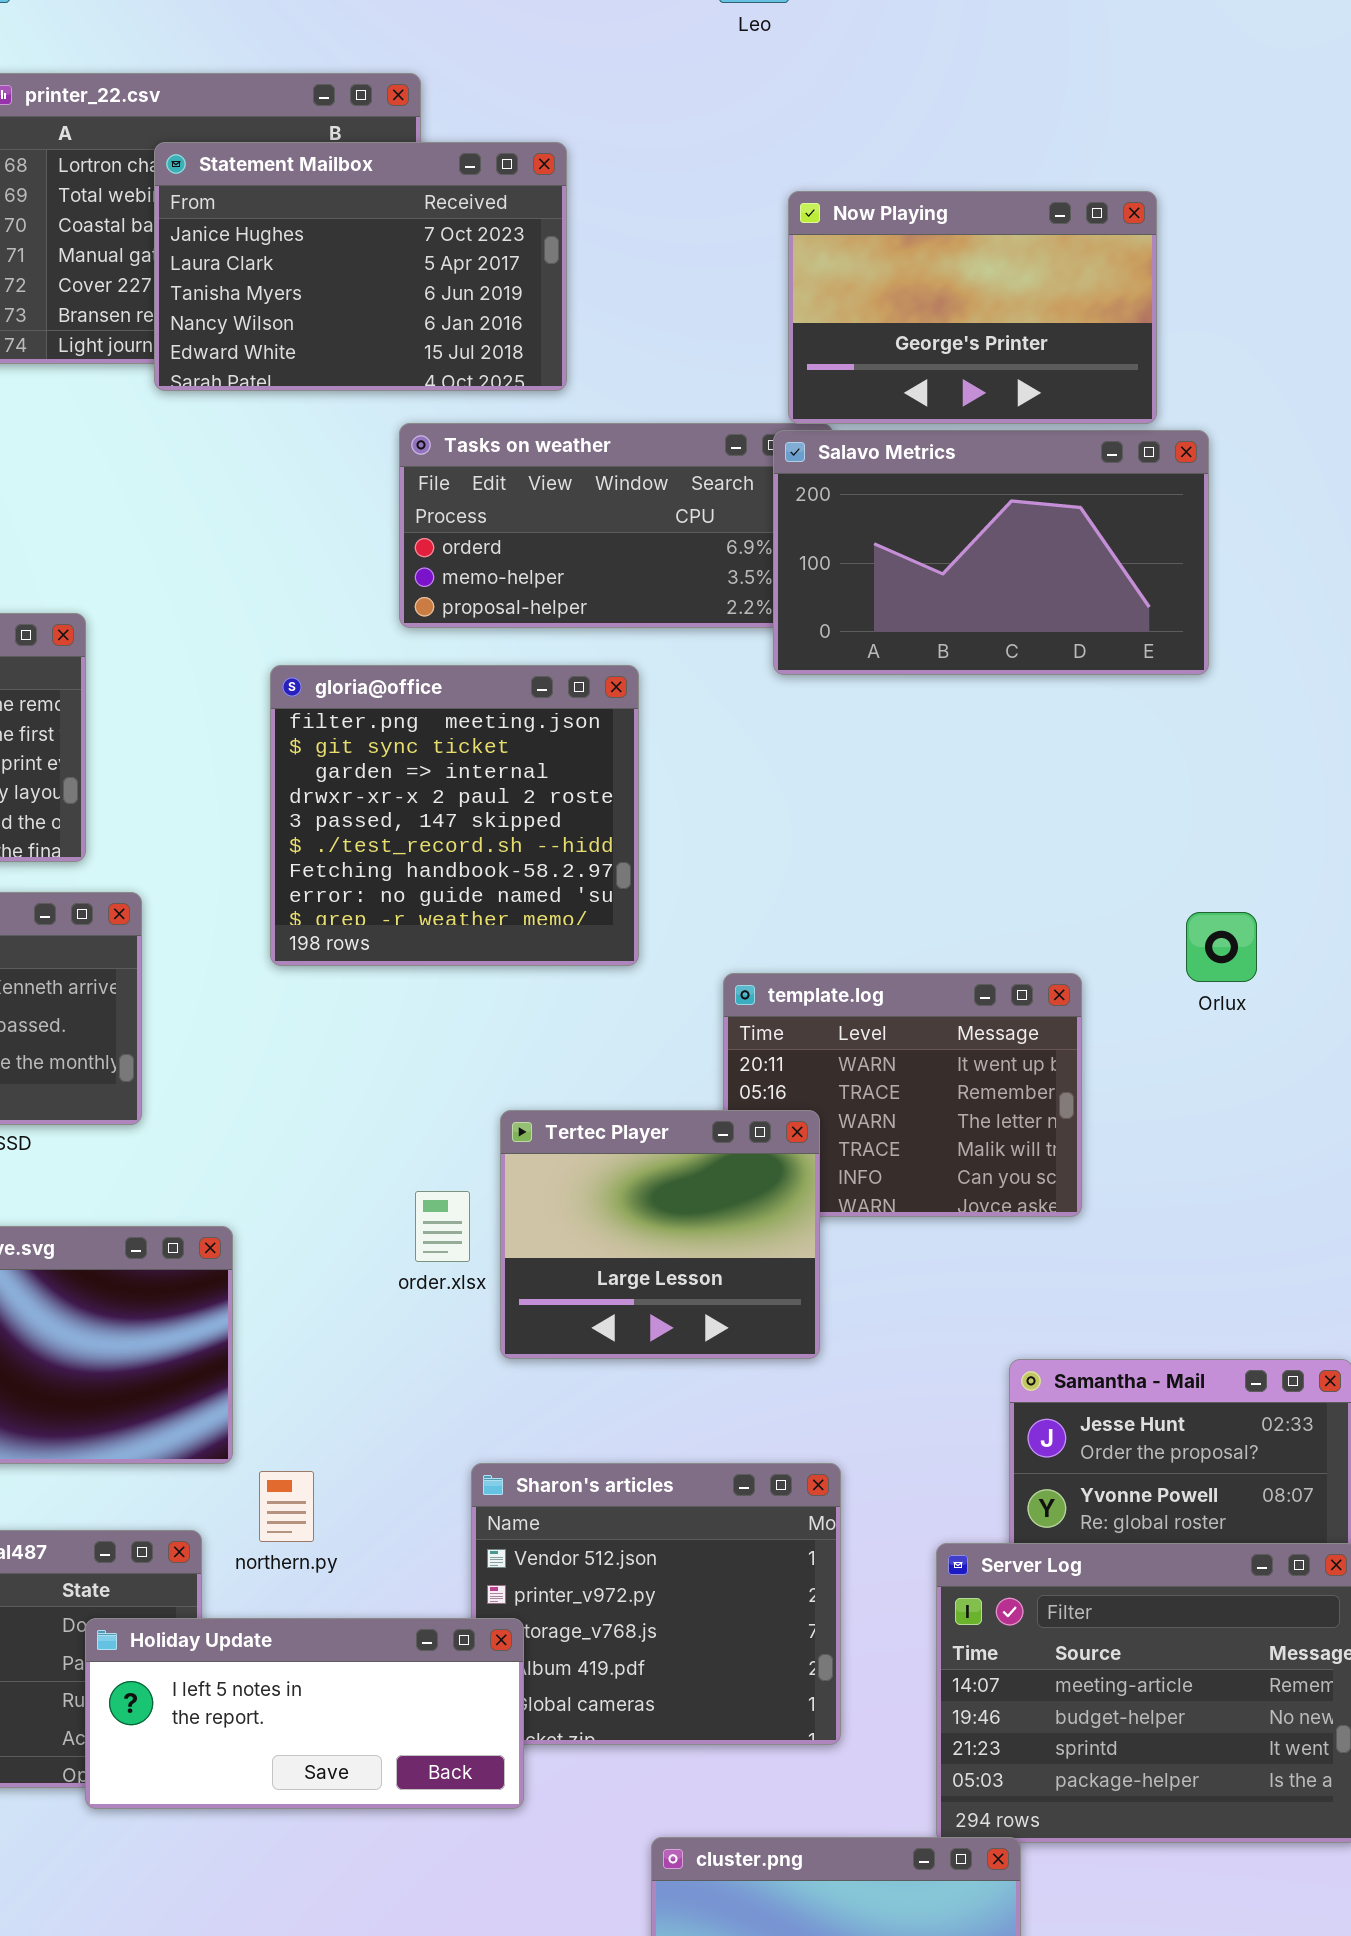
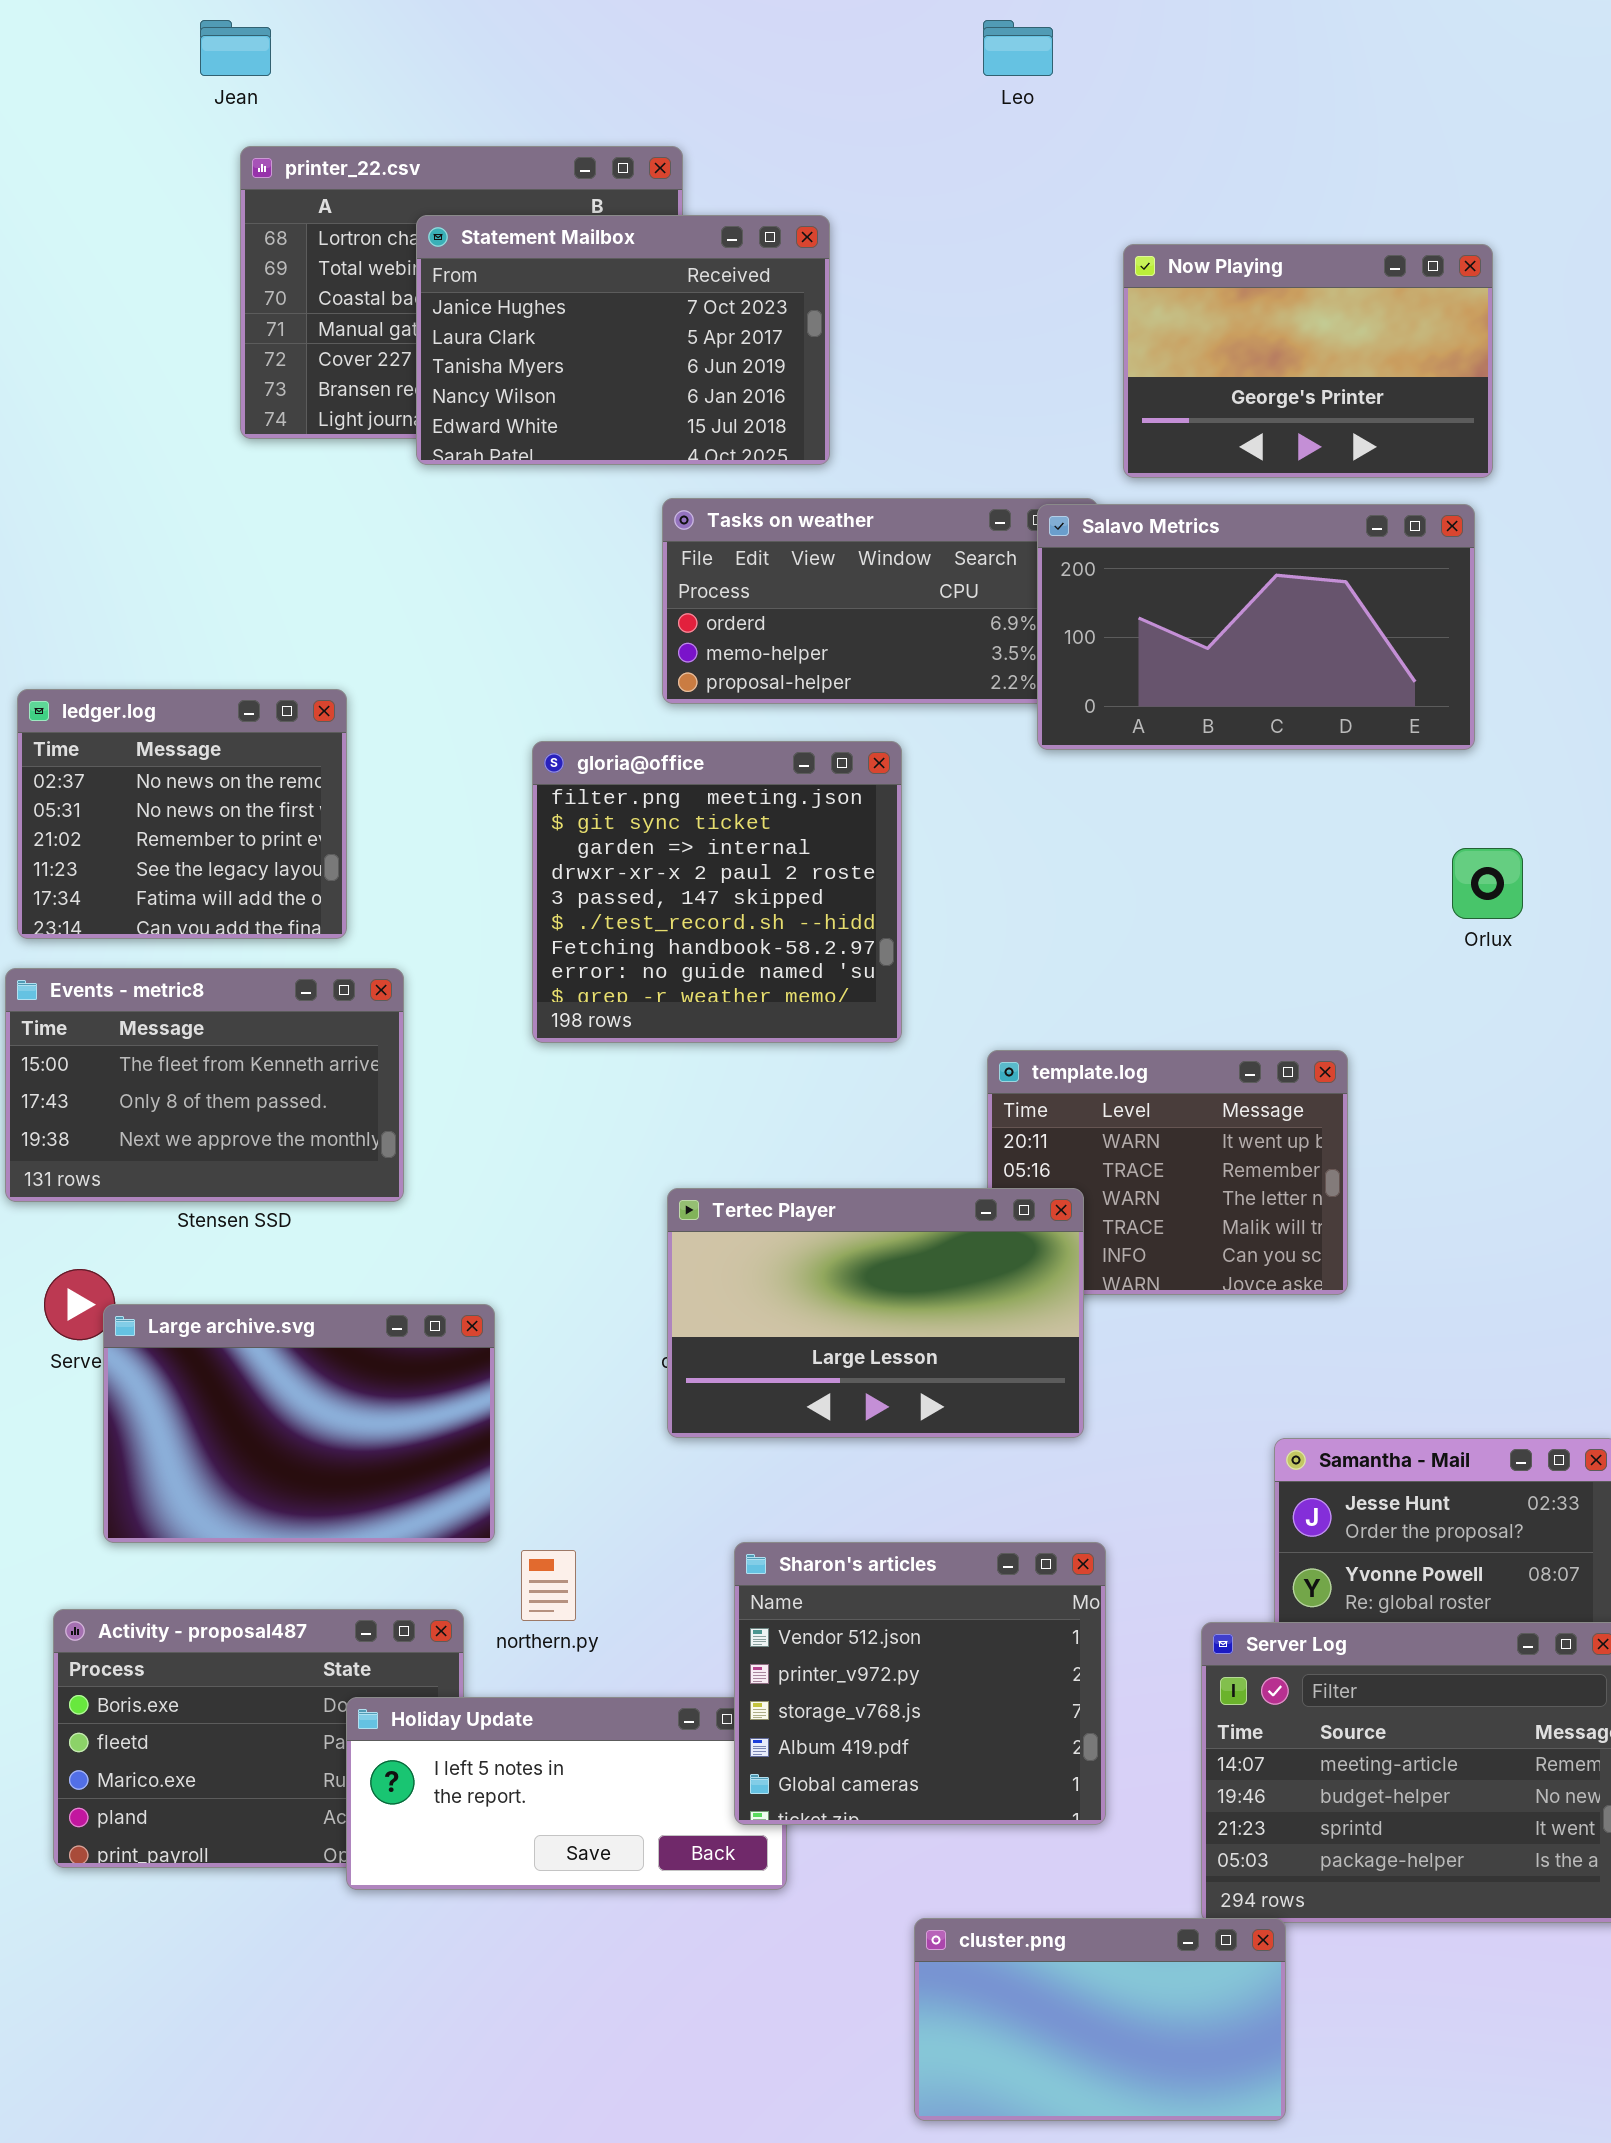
Now Playing: [788,191,1157,424] -> [1123,244,1493,478], moved
Orlux: [1186,912,1257,982] -> [1452,848,1523,919], moved
Tertec Player: [500,1110,820,1359] -> [667,1188,1084,1438], resized
Sharon's articles: [471,1463,841,1745] -> [734,1542,1106,1825], raised

